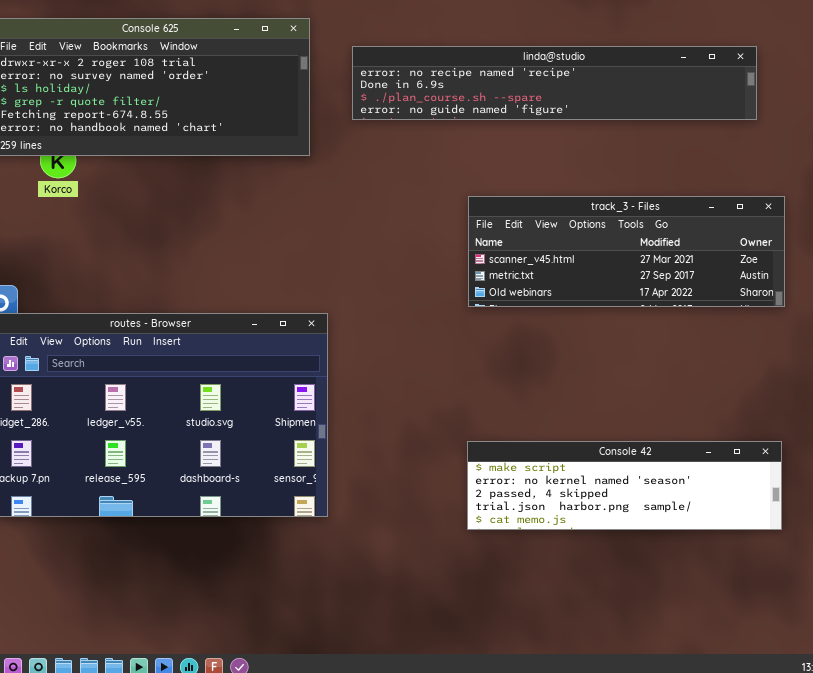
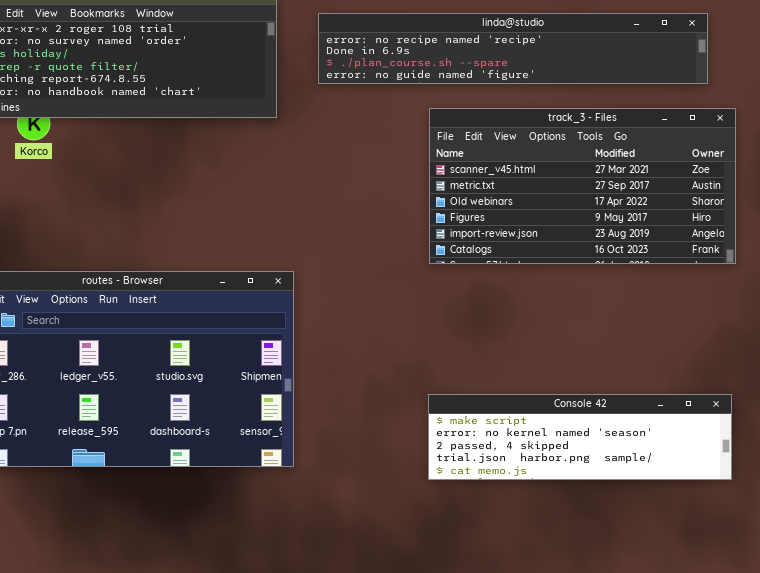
track_3 - Files: [468,196,785,307] -> [429,108,736,264], resized

